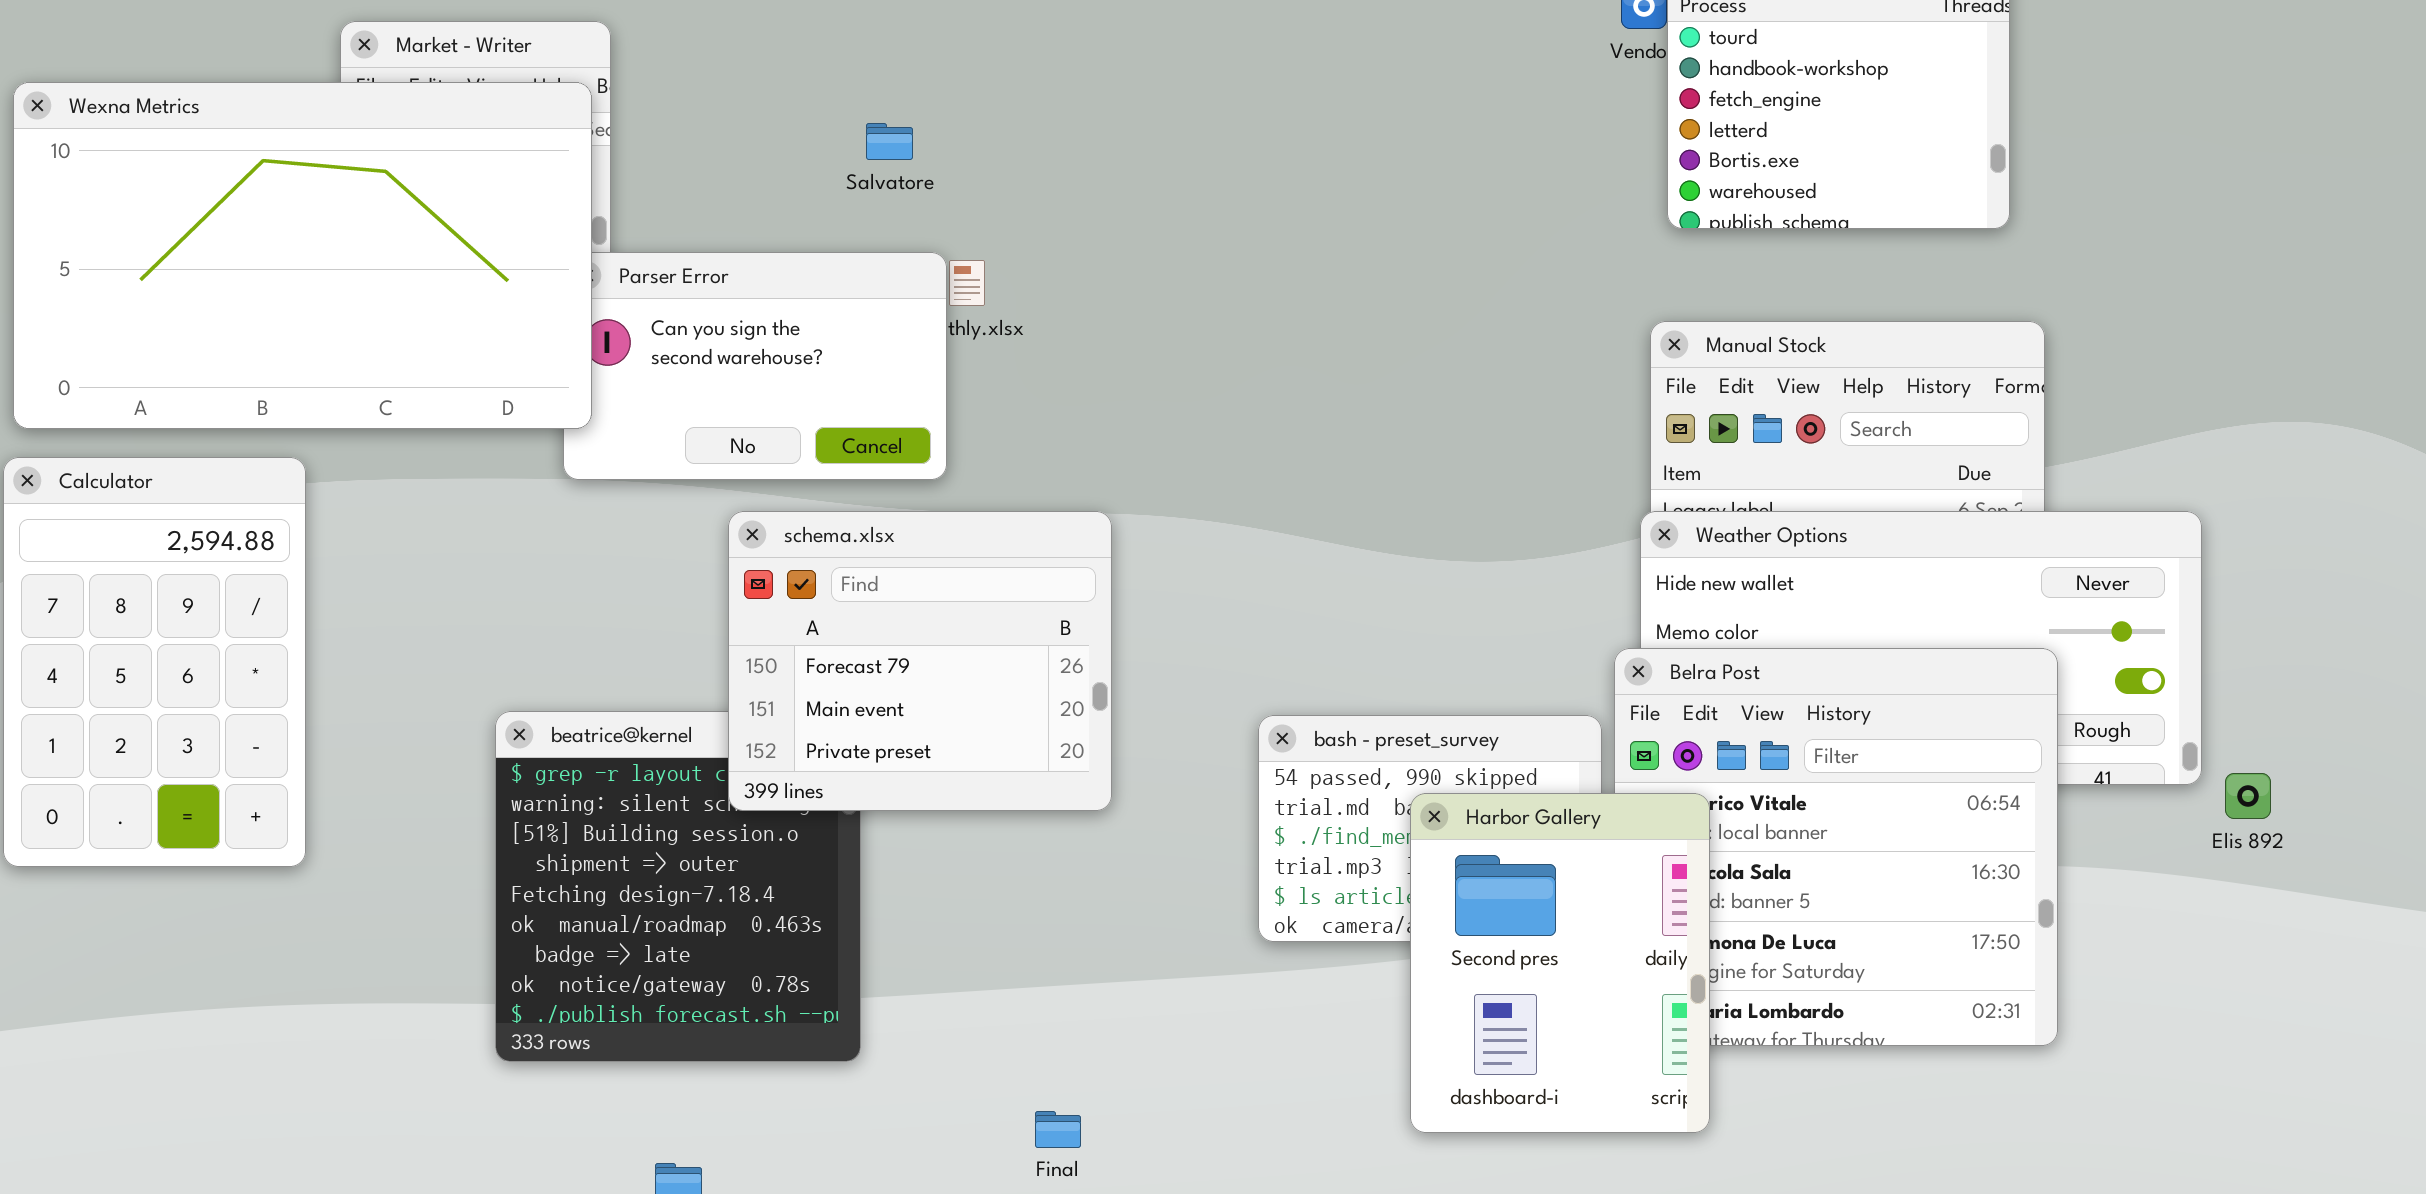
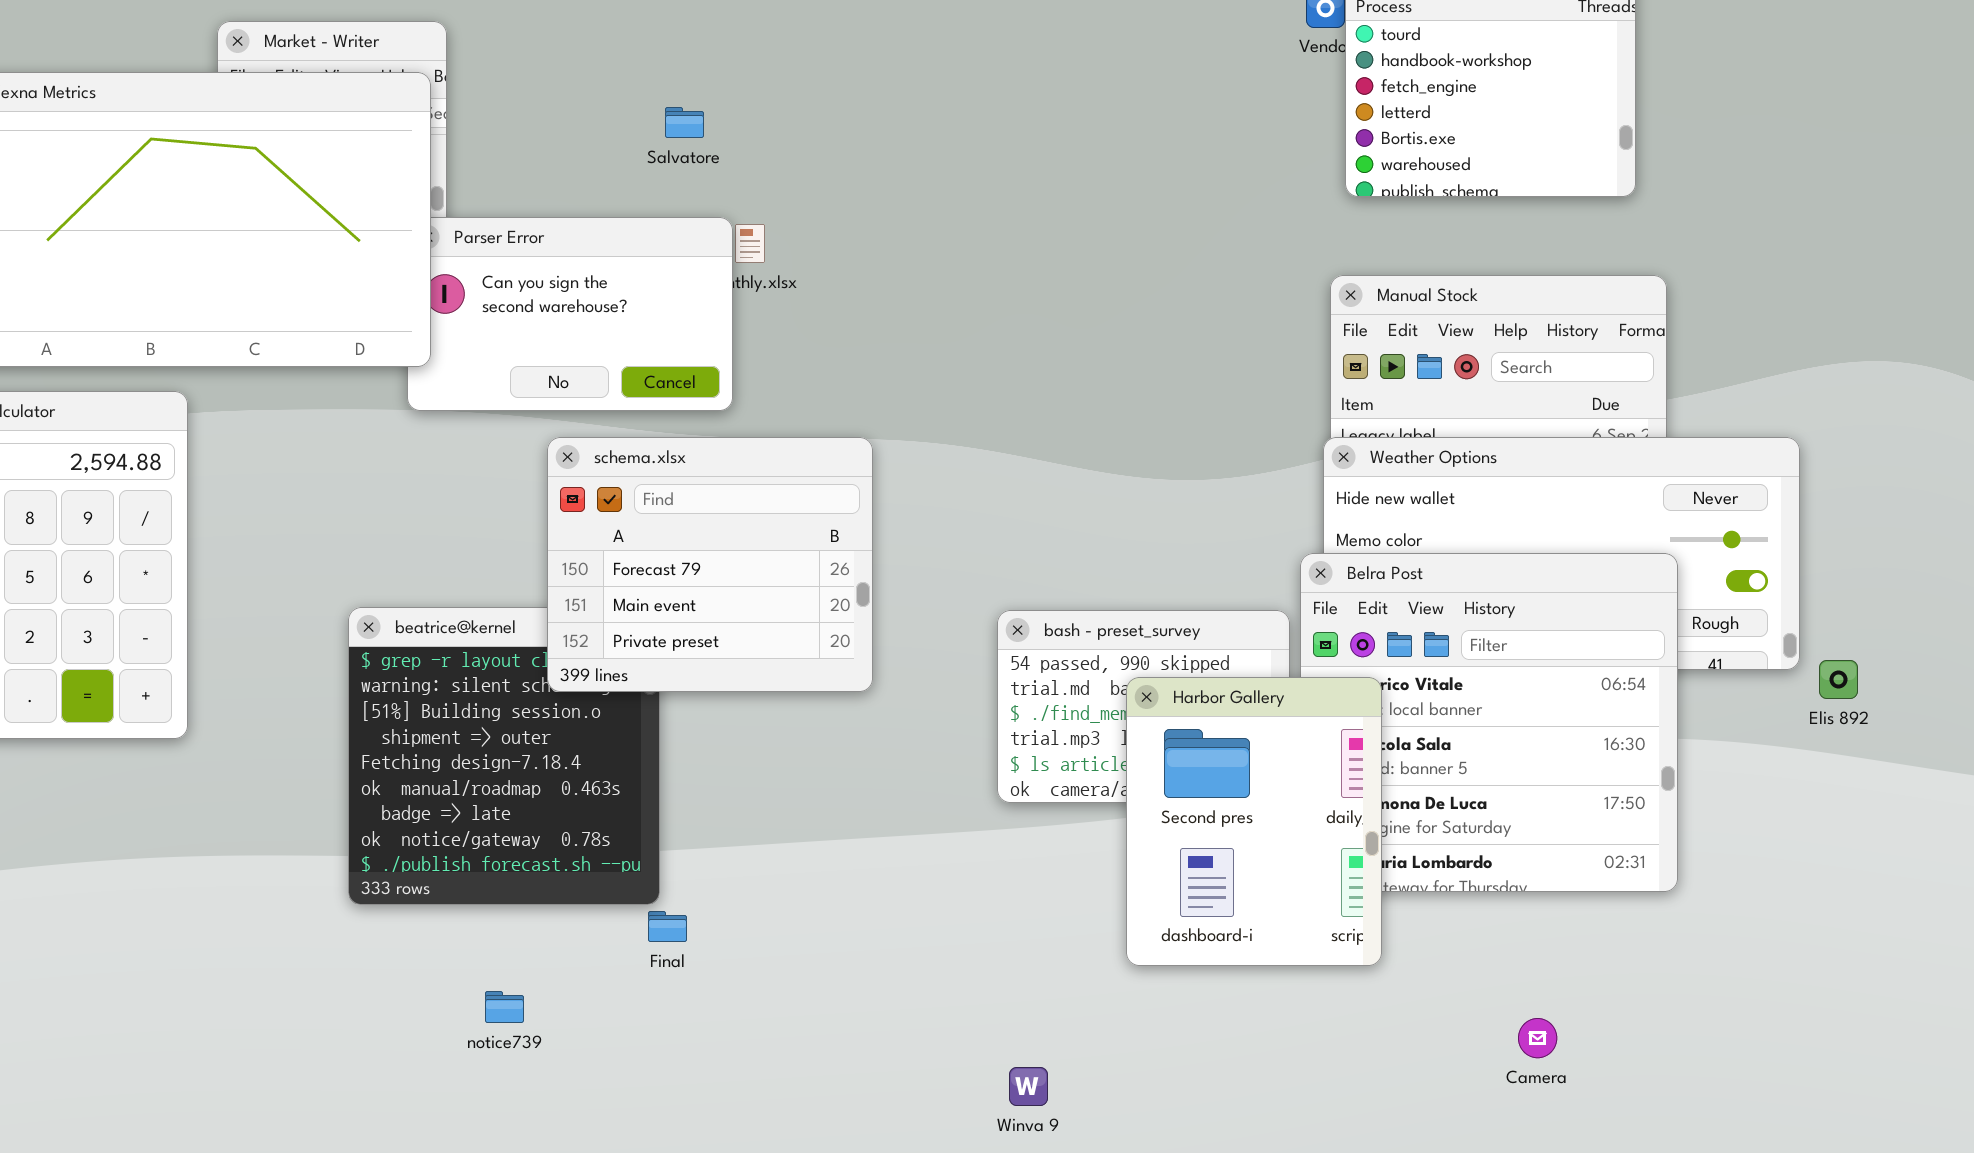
Final: [1035,1111,1081,1148] -> [648,911,687,942], moved

